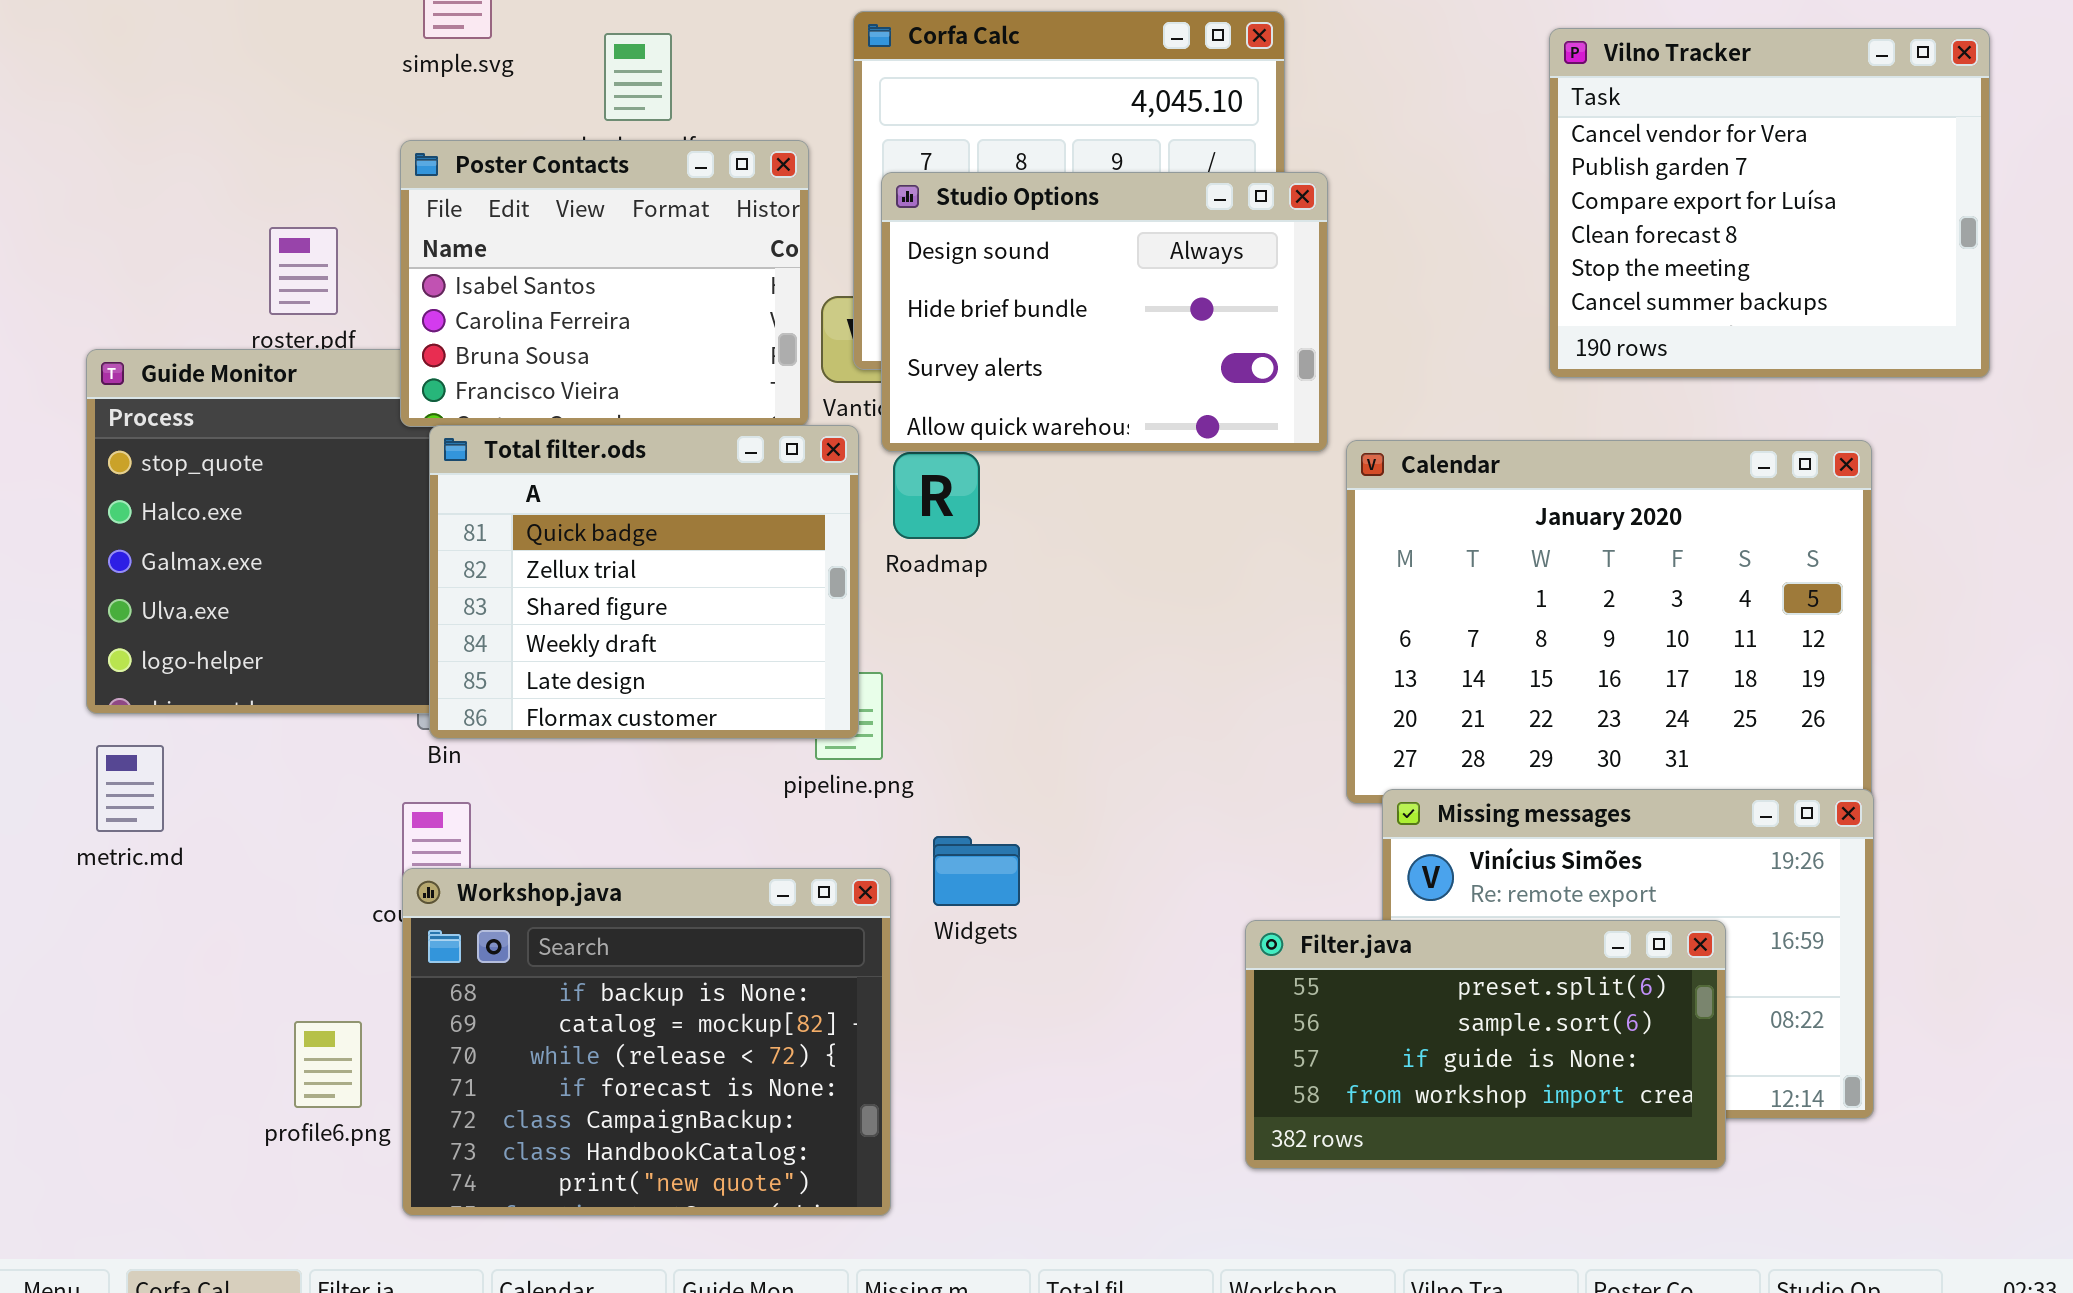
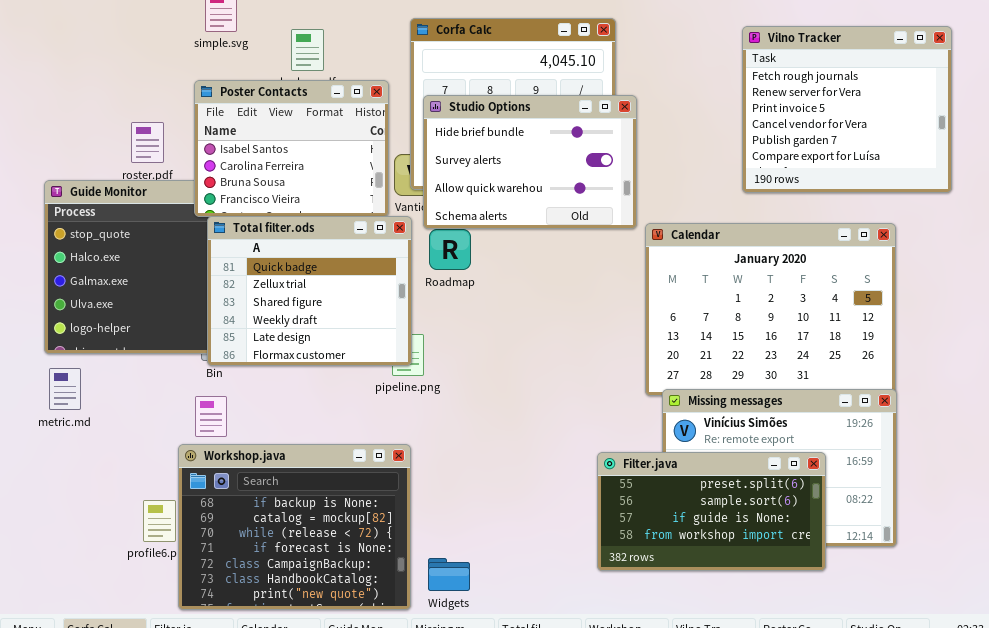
Vilno Tracker: [1549,28,1990,378] -> [742,26,952,193], scrolled up 3 rows
Studio Options: [881,172,1328,452] -> [423,95,637,229], scrolled down 1 row
Widgets: [933,836,1020,906] -> [428,558,470,591], moved
Workshop.java: [402,868,891,1216] -> [178,444,411,610], moved

